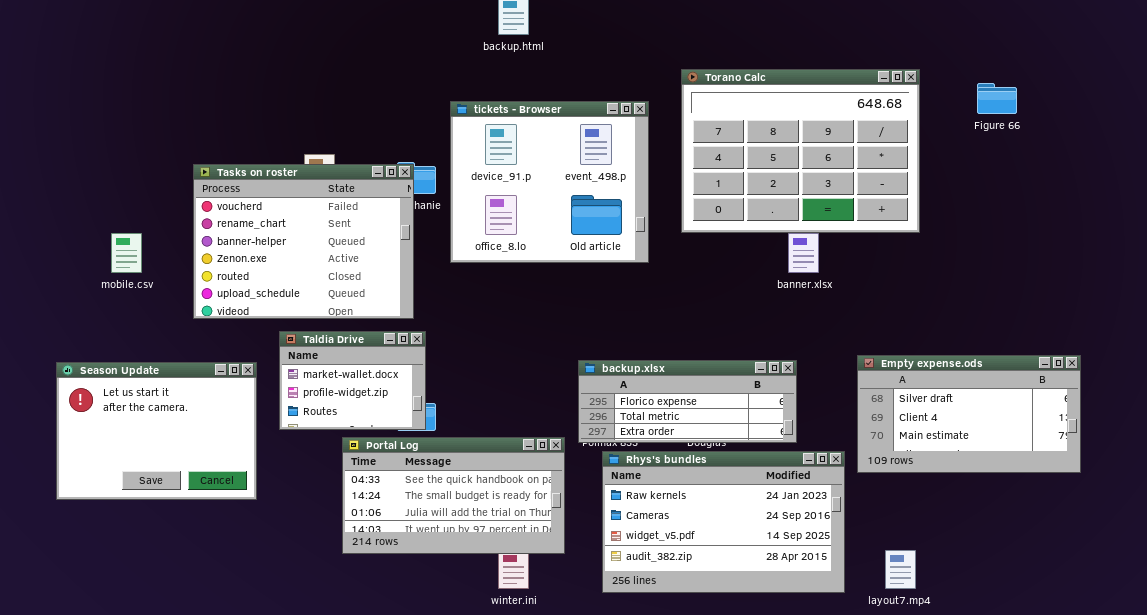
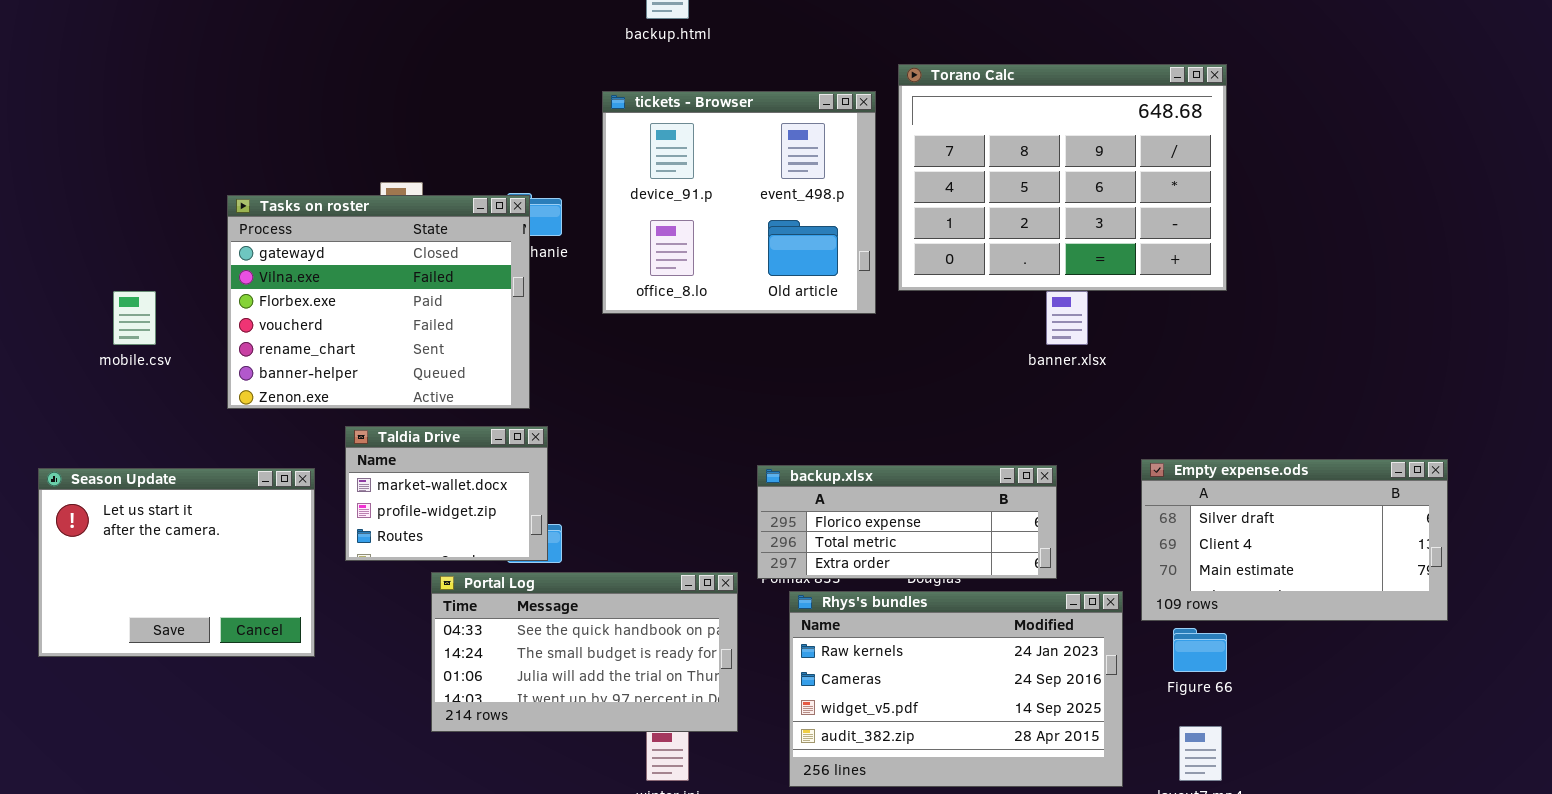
Figure 66: [977,83,1017,114] -> [1173,628,1227,672], moved
tickets - Browser: [450,101,649,263] -> [602,91,876,314], moved
Tasks on roster: [193,164,414,319] -> [227,195,530,409], scrolled up 3 rows

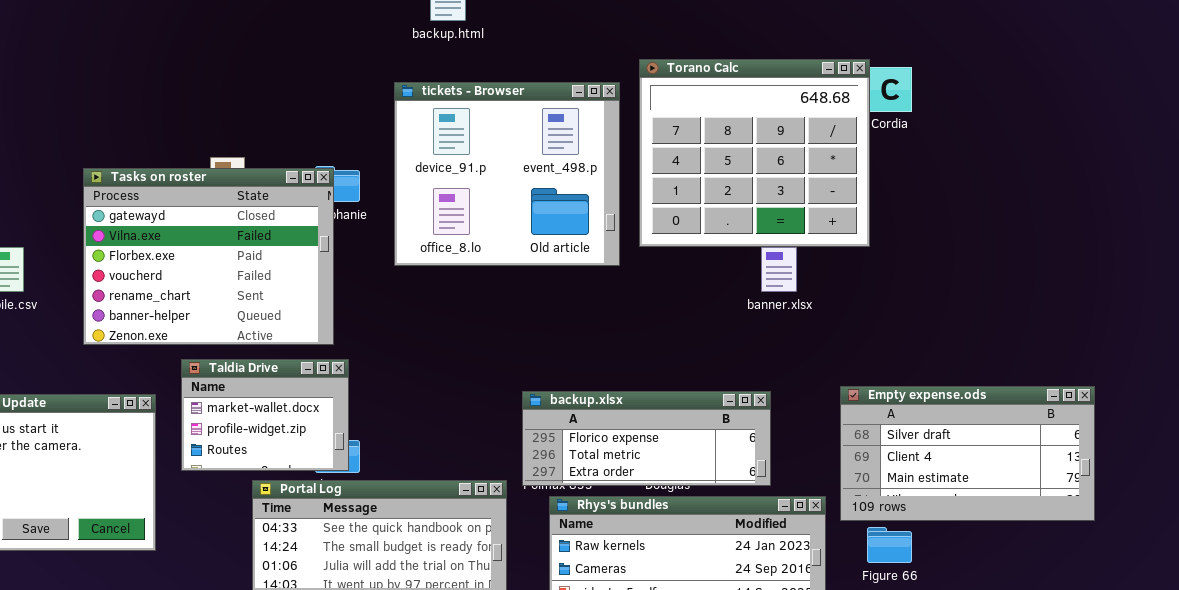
Torano Calc: [898,64,1227,291] -> [639,59,870,247], resized

